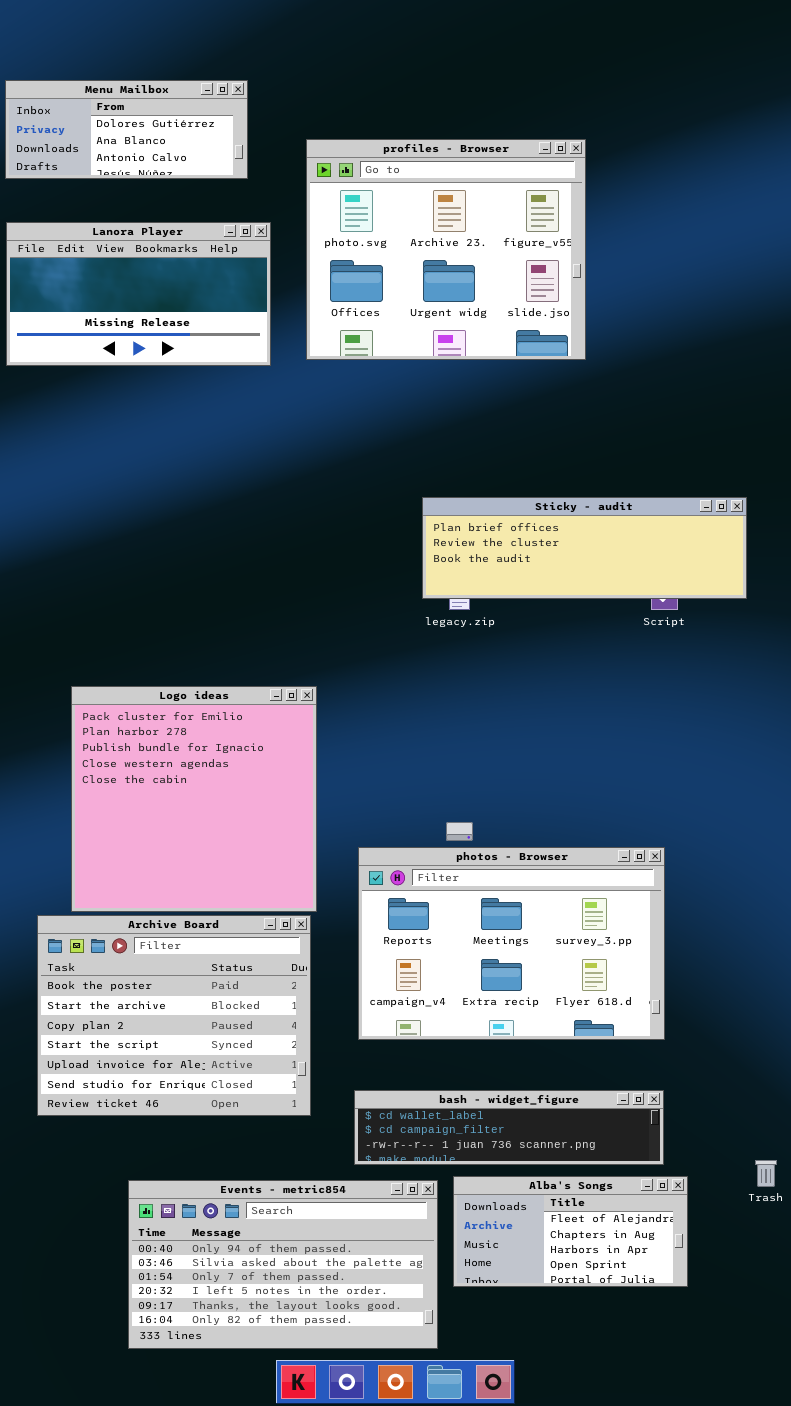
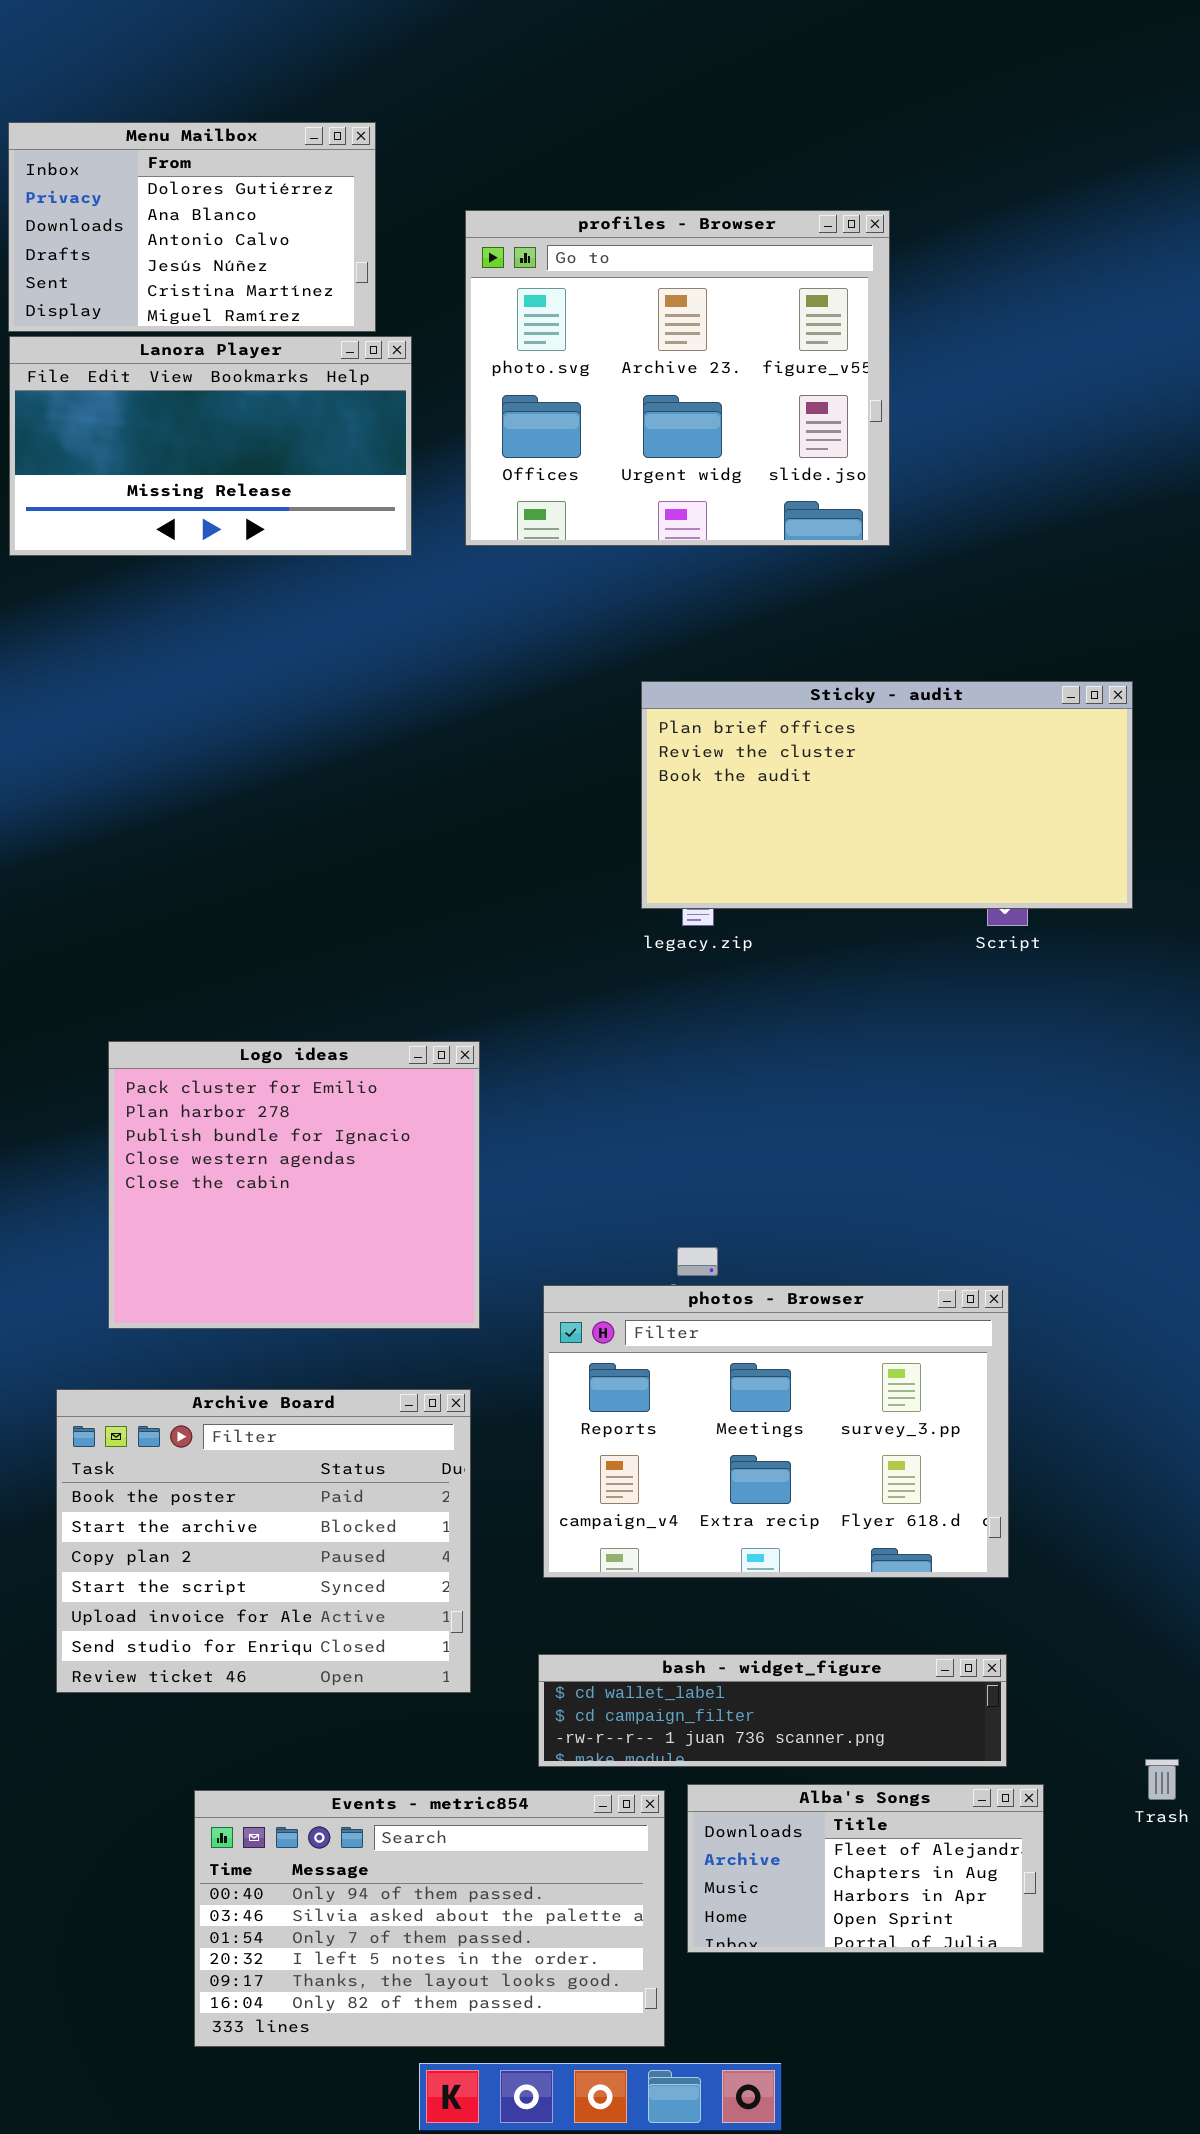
Menu Mailbox: [5,80,248,179] -> [8,122,376,332], resized
Sticky - audit: [422,497,747,599] -> [641,681,1133,909], resized
Logo ideas: [71,686,317,912] -> [108,1041,480,1329], resized

